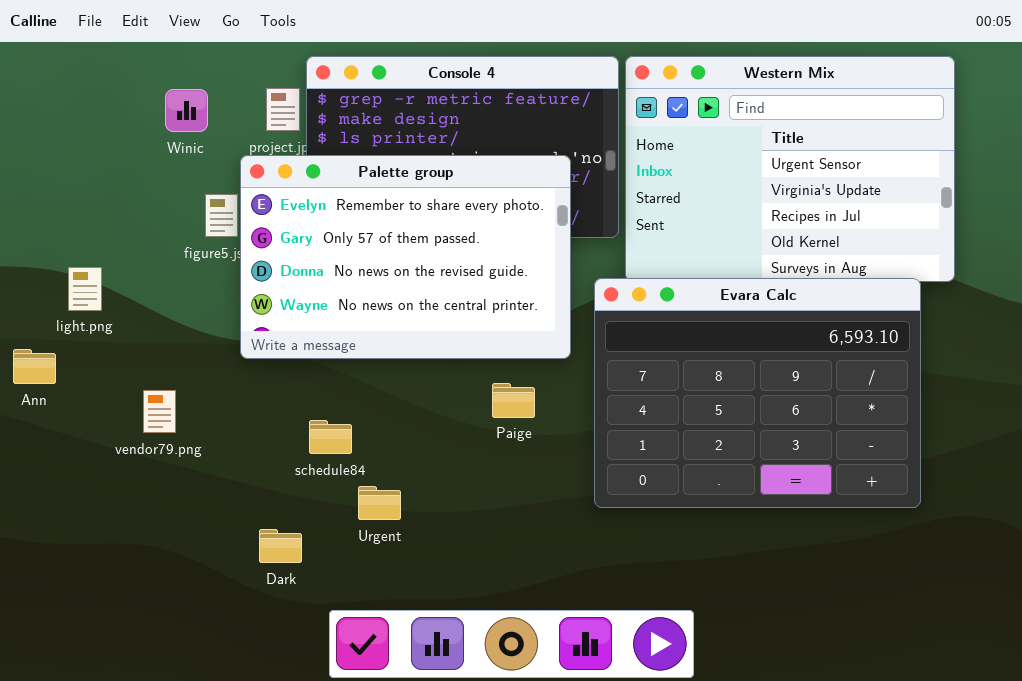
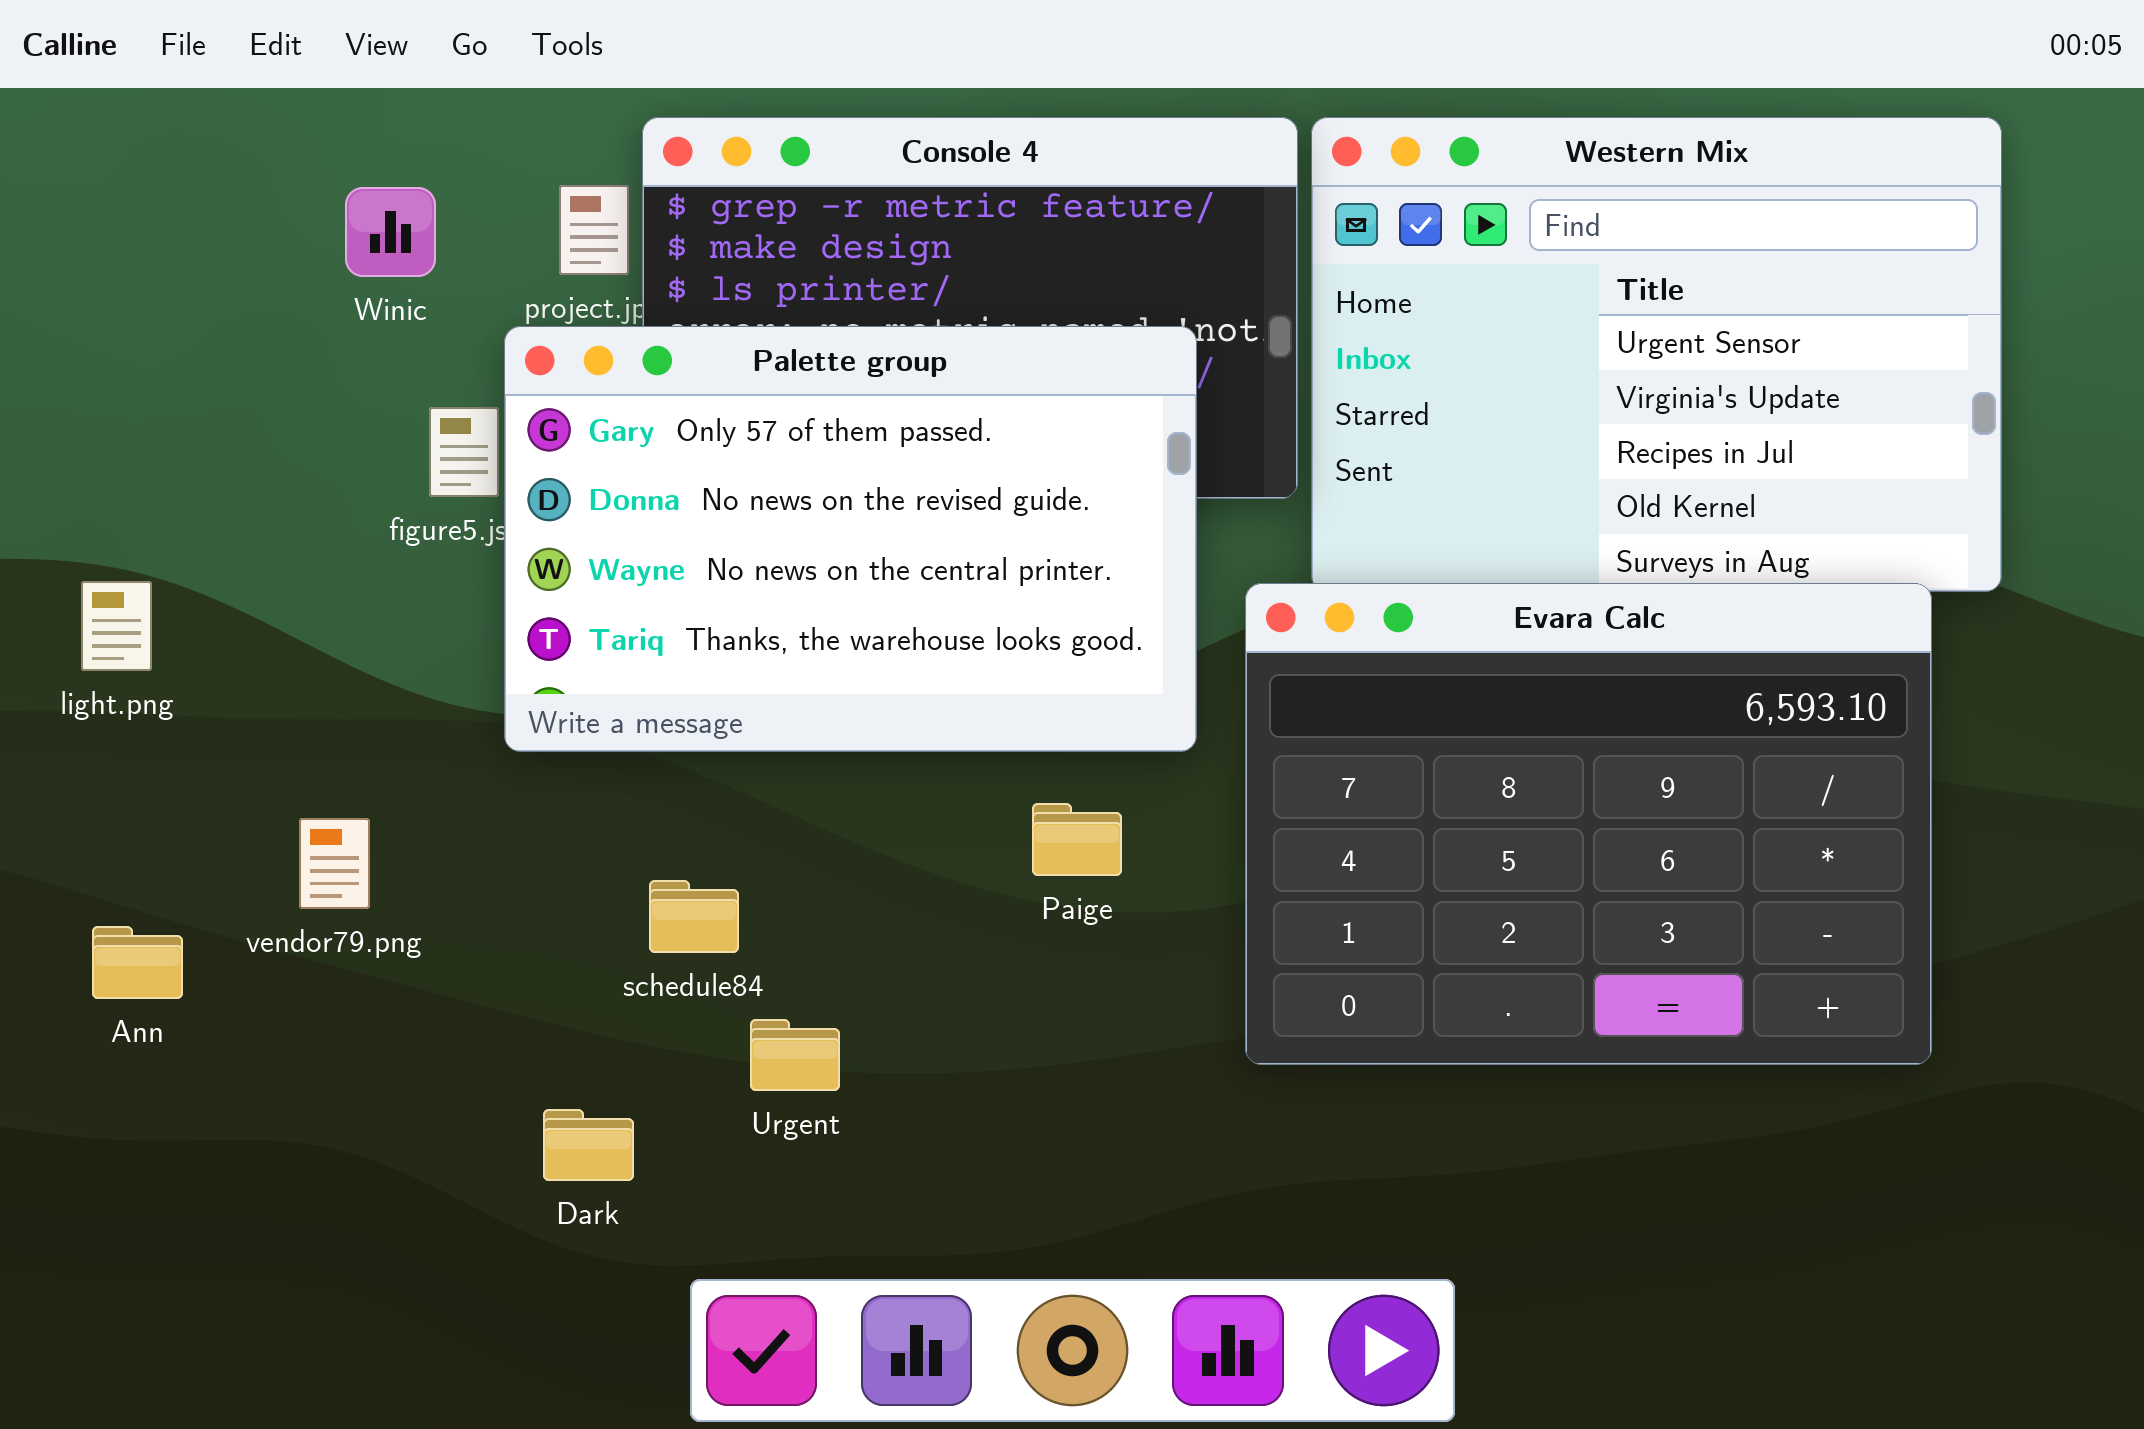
Palette group: [240,155,571,359] -> [504,326,1197,752], scrolled down 1 row
light.png: [68,267,102,311] -> [81,581,152,671], moved
Ann: [13,349,56,384] -> [92,926,183,999], moved

